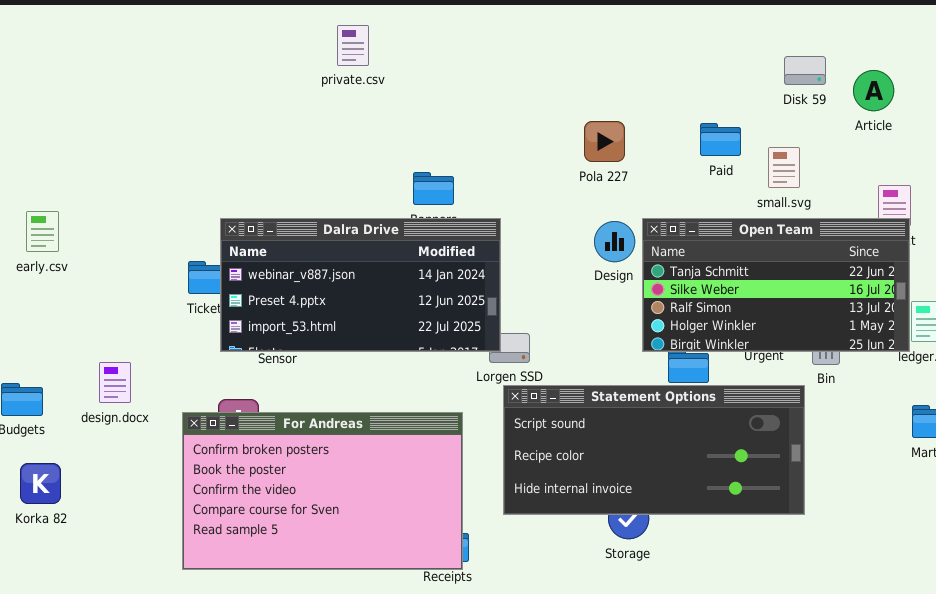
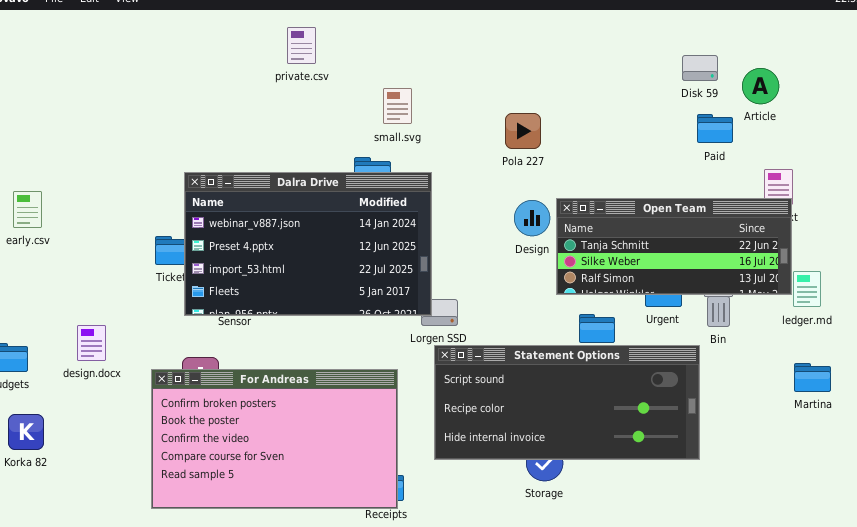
Paid: [700,123,741,156] -> [697,114,733,143], moved
small.svg: [768,147,800,188] -> [383,88,412,124], moved
Dalra Drive: [220,218,501,352] -> [184,172,432,316], resized
Open Team: [642,218,910,352] -> [556,198,792,295], resized

